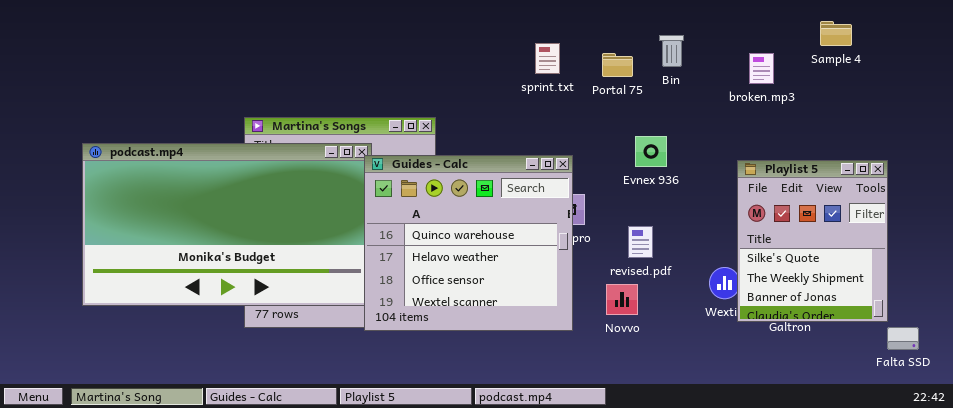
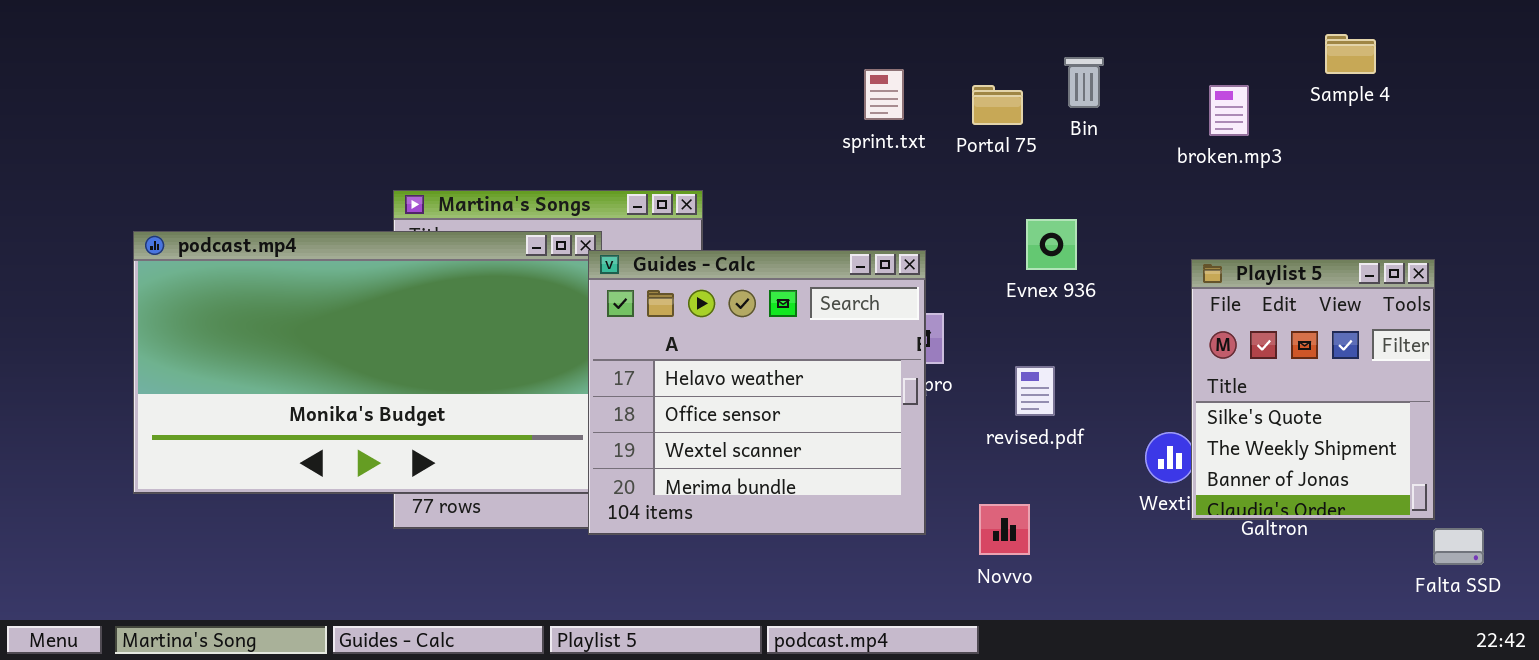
Guides - Calc: [364,155,573,331] -> [588,250,926,535], scrolled down 1 row
Novvo: [606,284,638,315] -> [979,504,1030,555], moved

